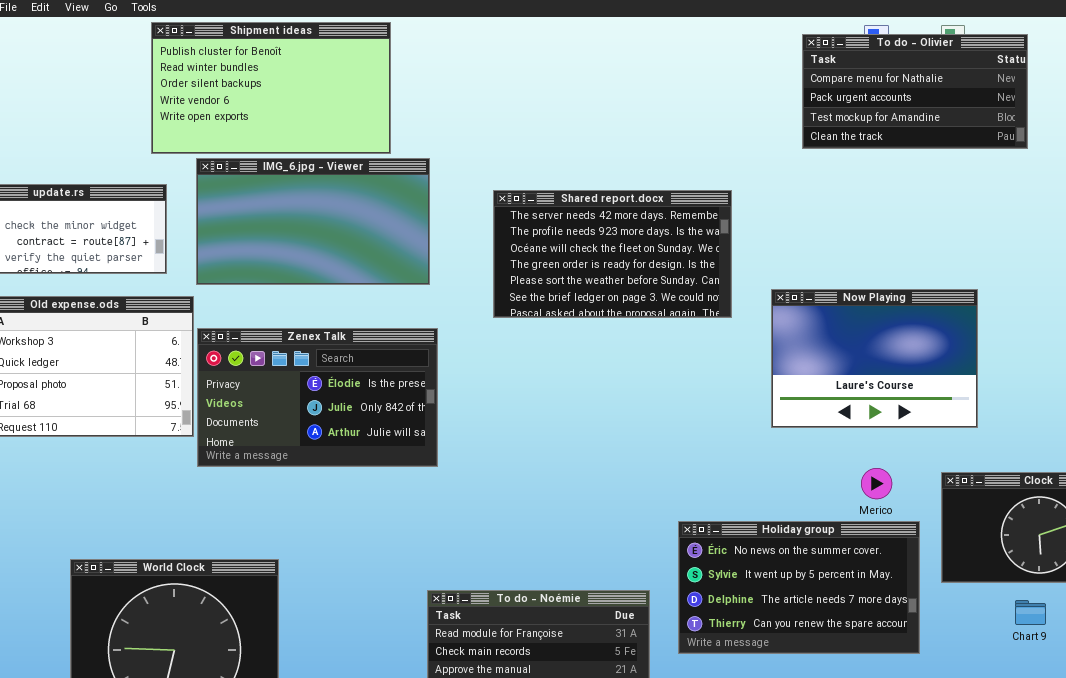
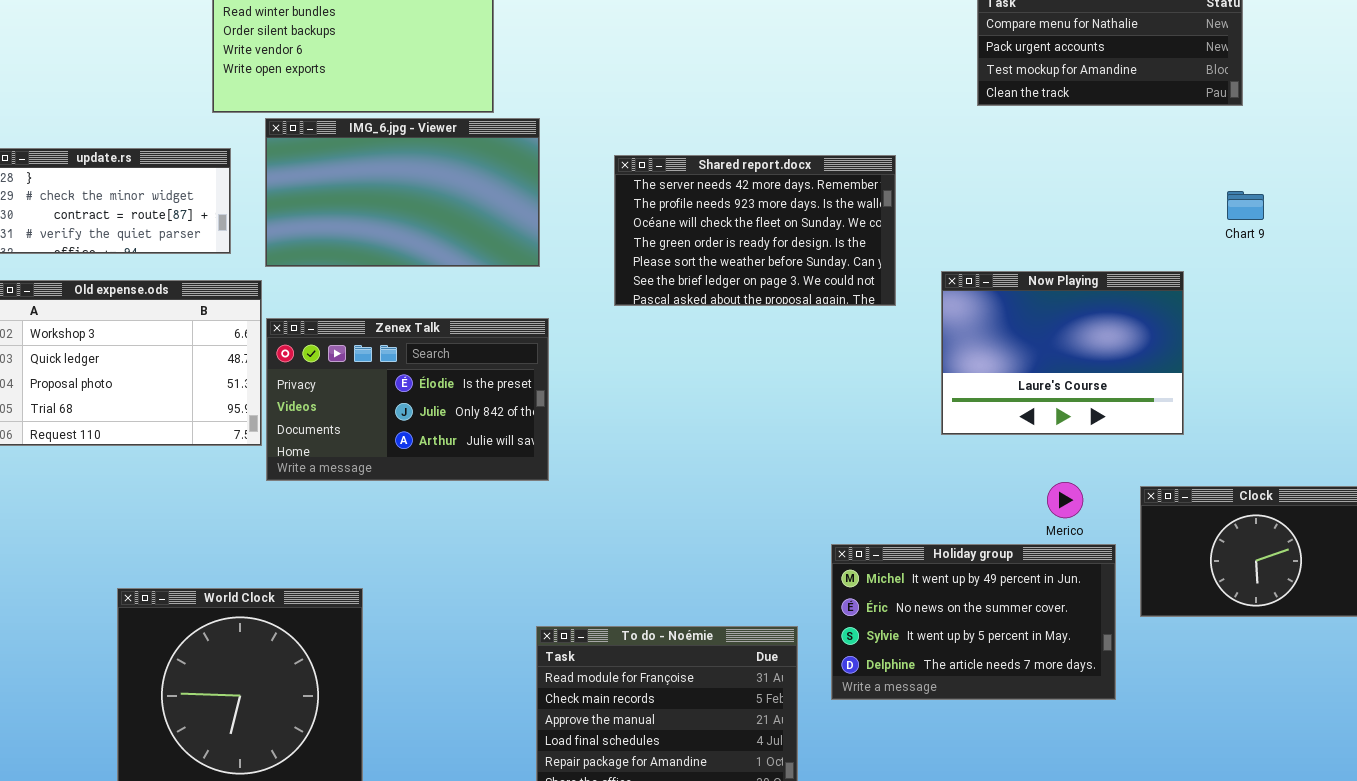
Holiday group: [678,521,920,654] -> [831,544,1116,700], scrolled up 1 row
Chart 9: [1015,600,1046,625] -> [1227,191,1264,220], moved

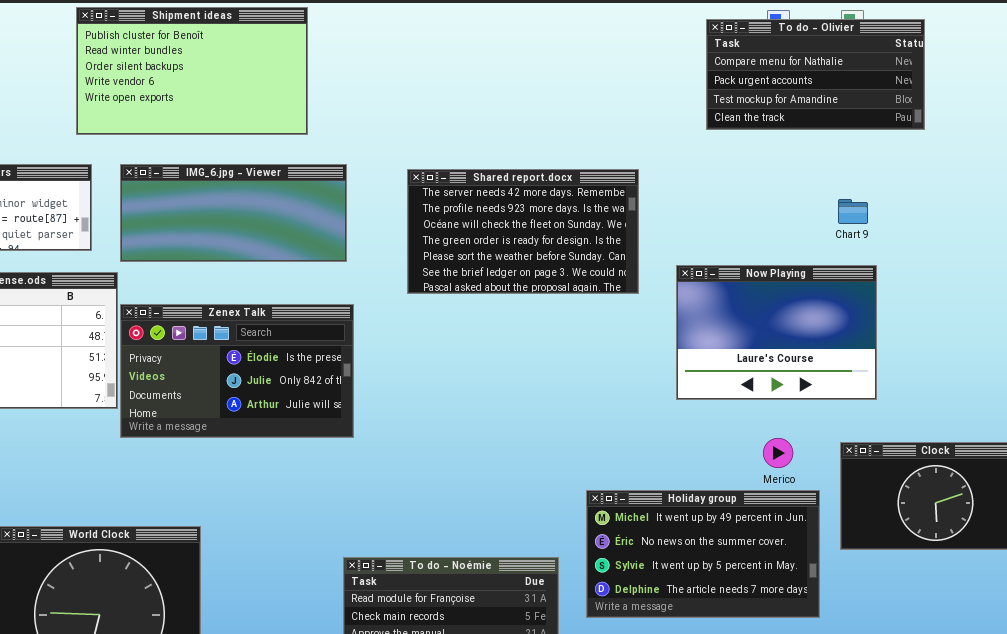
IMG_6.jpg - Viewer: [265,118,540,267] -> [120,164,347,262], resized
Chart 9: [1227,191,1264,220] -> [838,199,868,224], moved

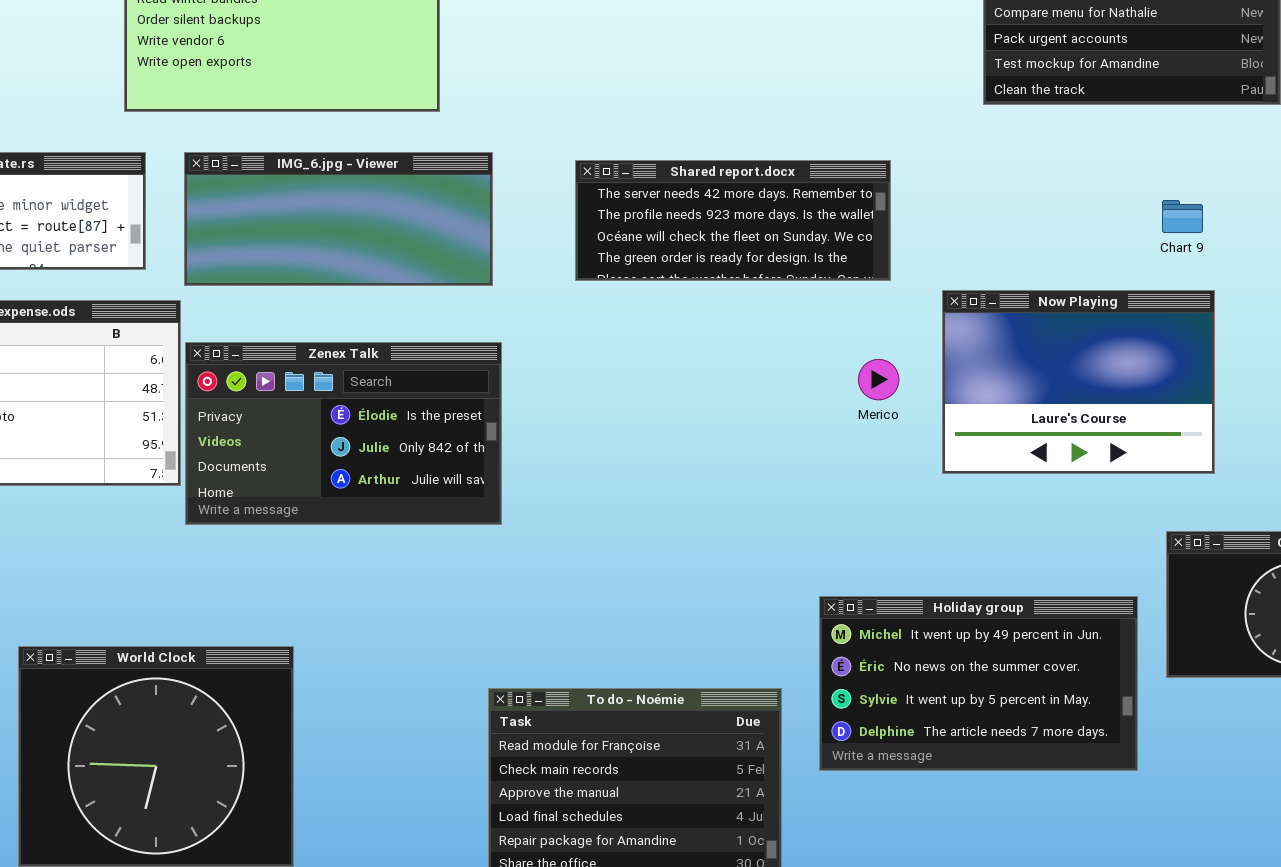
Shared report.docx: [407,169,639,294] -> [575,160,891,281], resized
Merico: [763,438,793,468] -> [858,359,899,400], moved

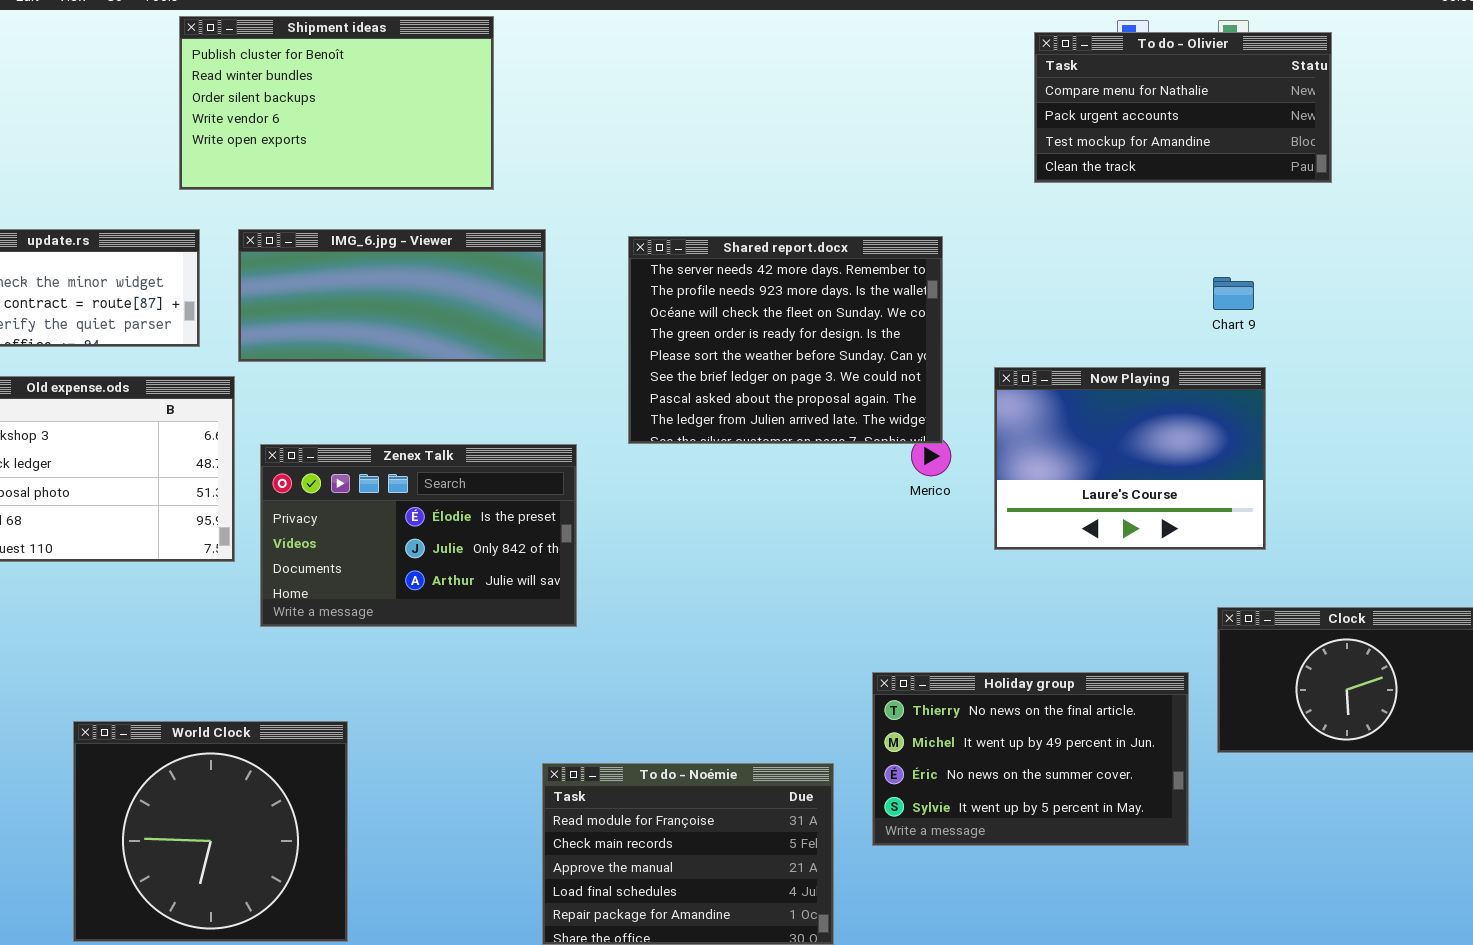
Shared report.docx: [575,160,891,281] -> [628,236,943,444], resized
Zenex Talk: [185,342,502,525] -> [260,444,577,627], moved
Holiday group: [819,596,1138,771] -> [872,672,1189,846], scrolled up 1 row

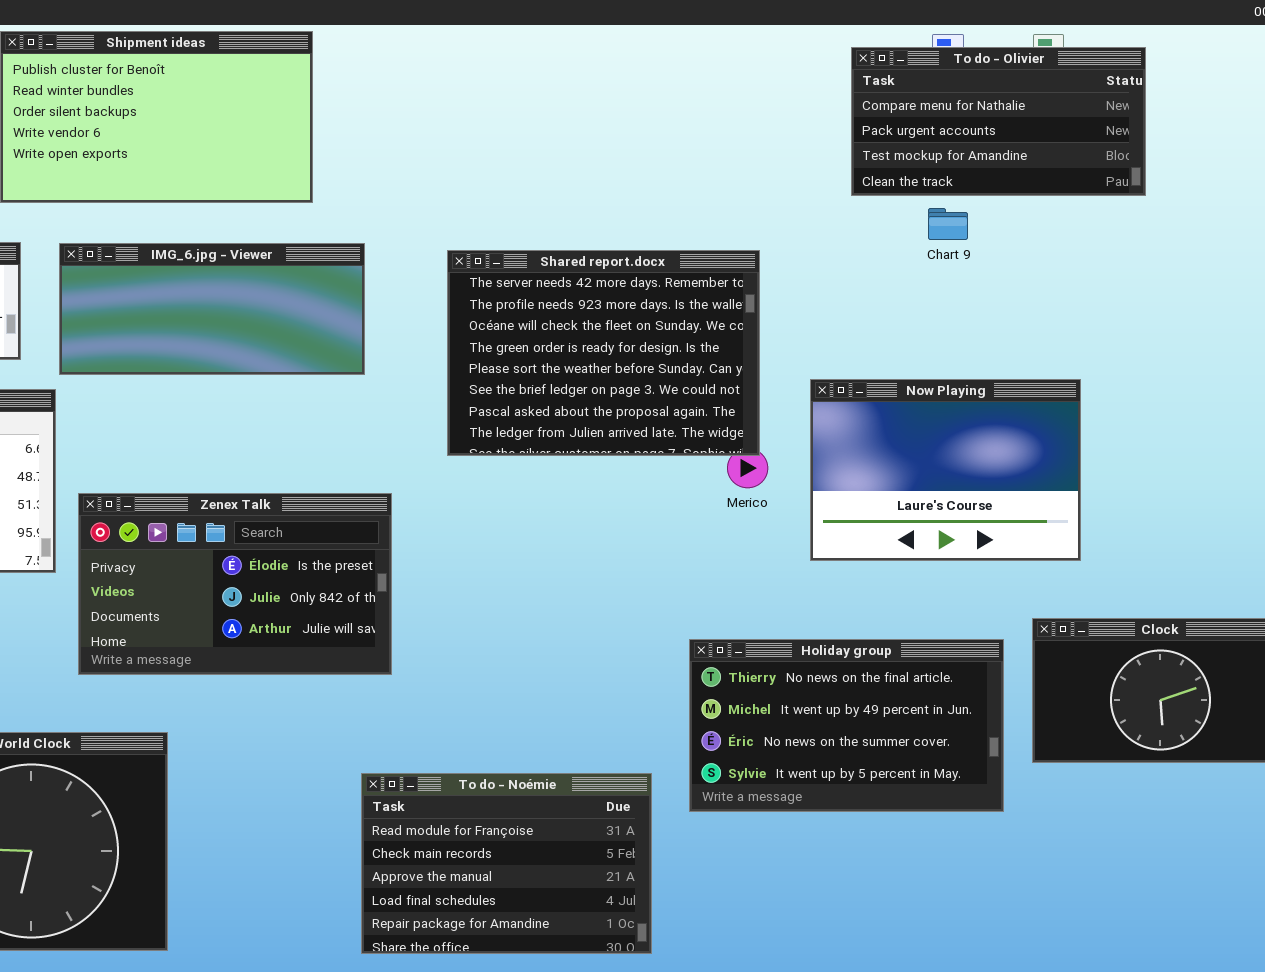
Chart 9: [1213,277,1254,310] -> [928,208,968,240], moved
Zenex Talk: [260,444,577,627] -> [78,493,392,675], moved
Holiday group: [872,672,1189,846] -> [689,639,1004,812], moved

